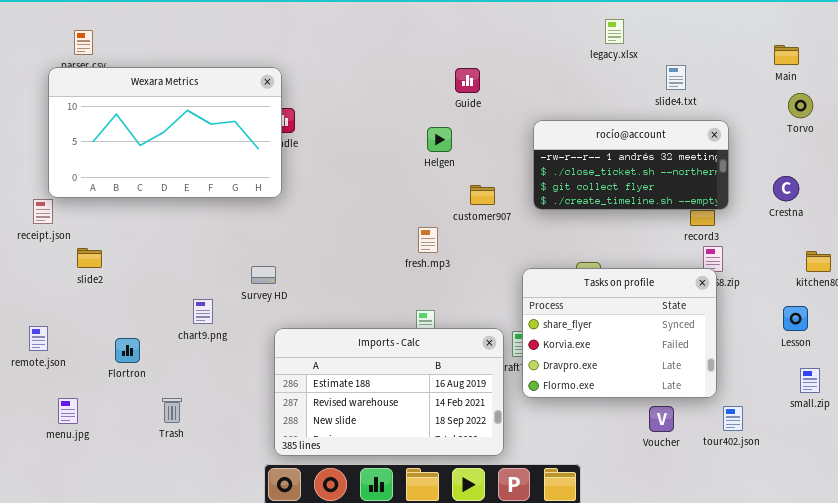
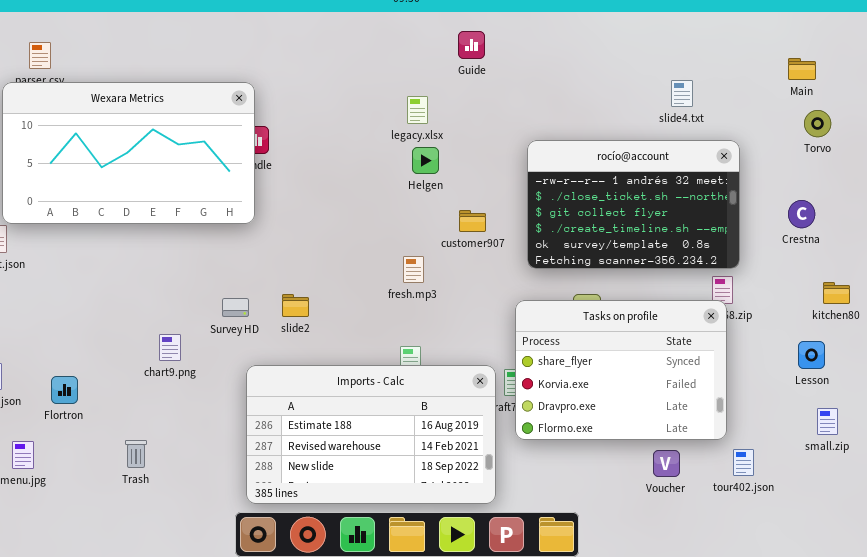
legacy.xlsx: [605,19,624,44] -> [407,96,428,124], moved
Guide: [455,68,480,93] -> [458,31,485,59], moved
rocío@account: [533,120,729,210] -> [527,140,740,269], resized
slide2: [77,248,102,268] -> [282,294,309,317], moved
Flortron: [115,338,140,363] -> [51,376,78,404], moved

